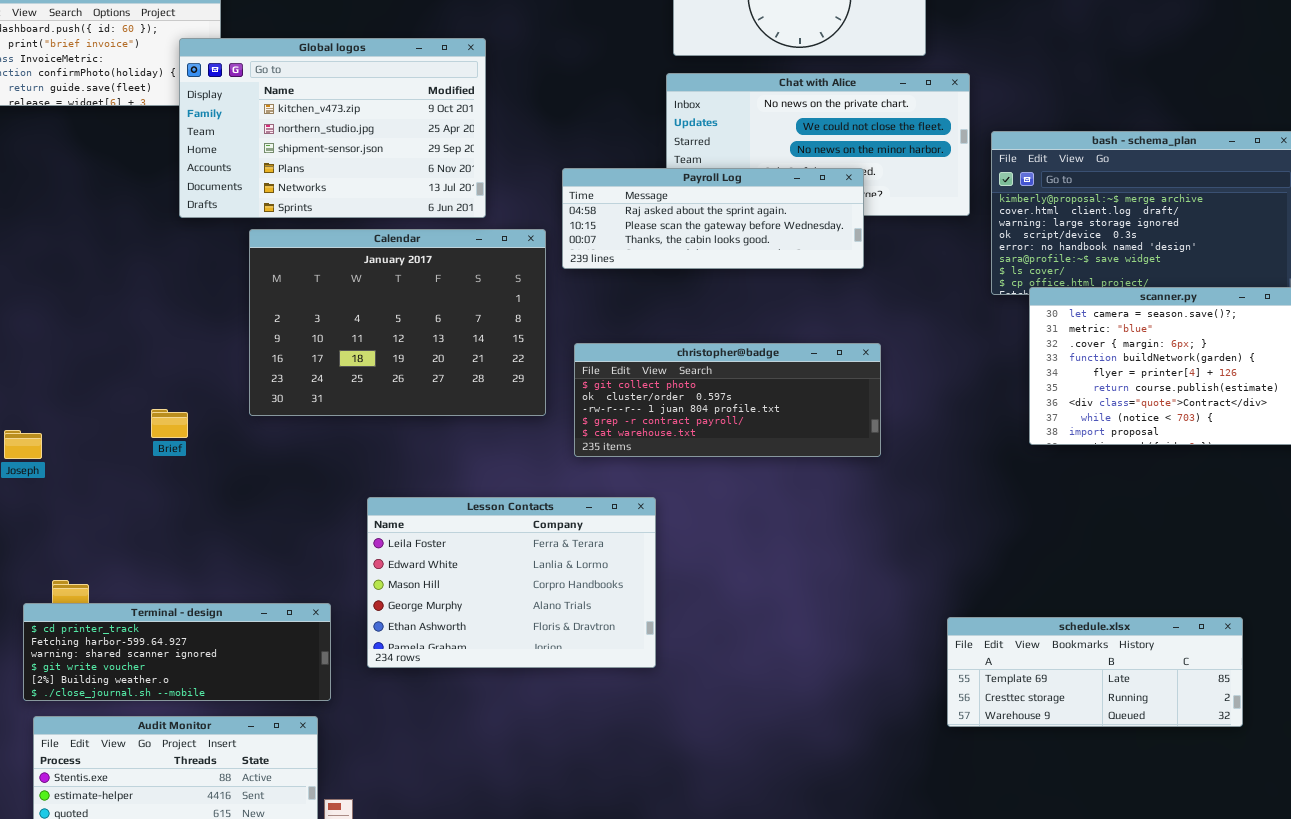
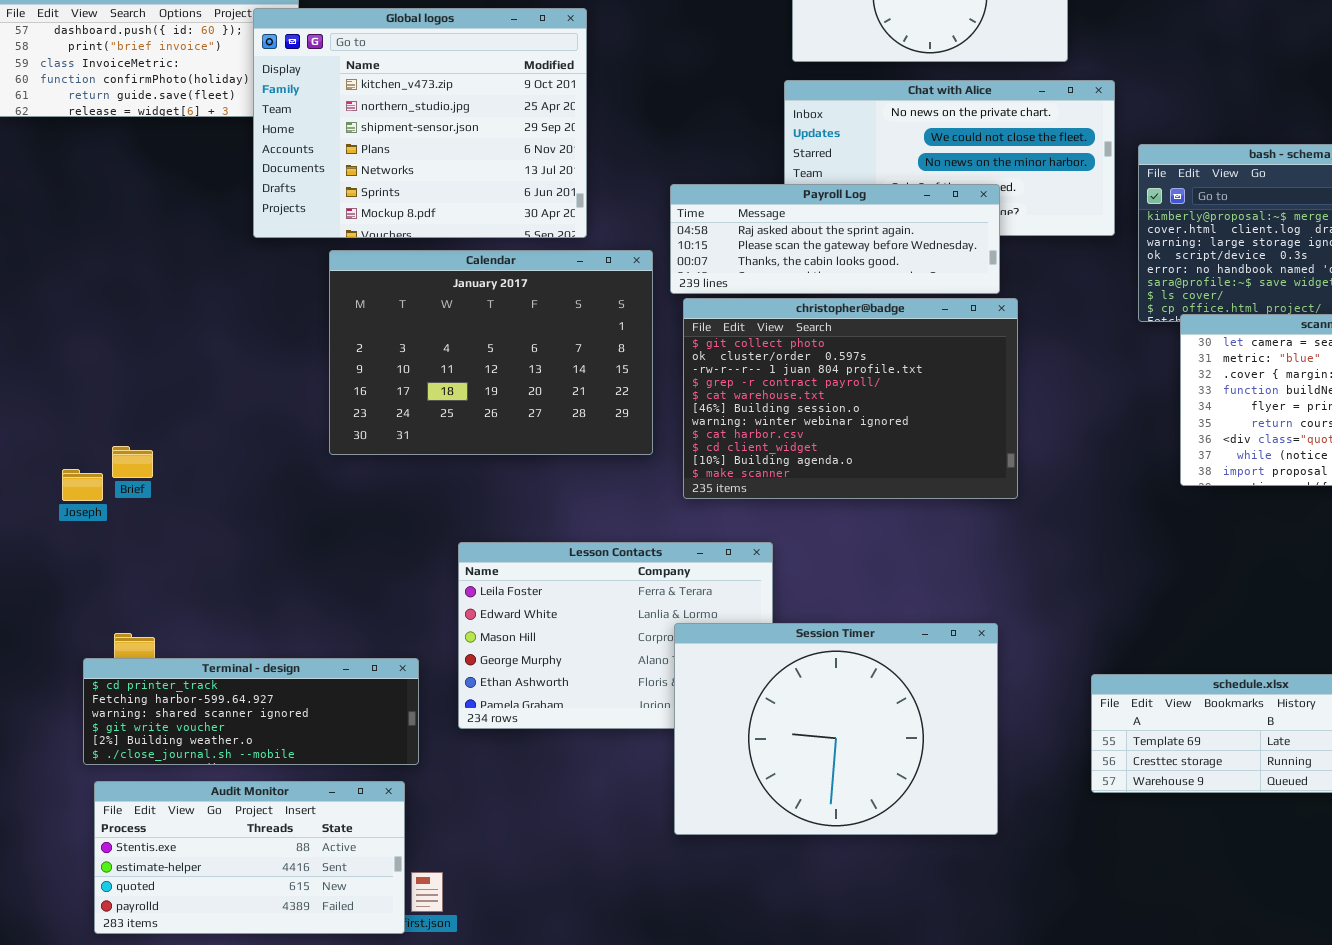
Global logos: [179,38,486,218] -> [253,8,587,238], resized
christopher@badge: [574,343,881,457] -> [683,298,1018,499], resized
Brief: [151,409,188,438] -> [112,446,153,478], moved
Session Timer: none -> [674,623,998,835], opened

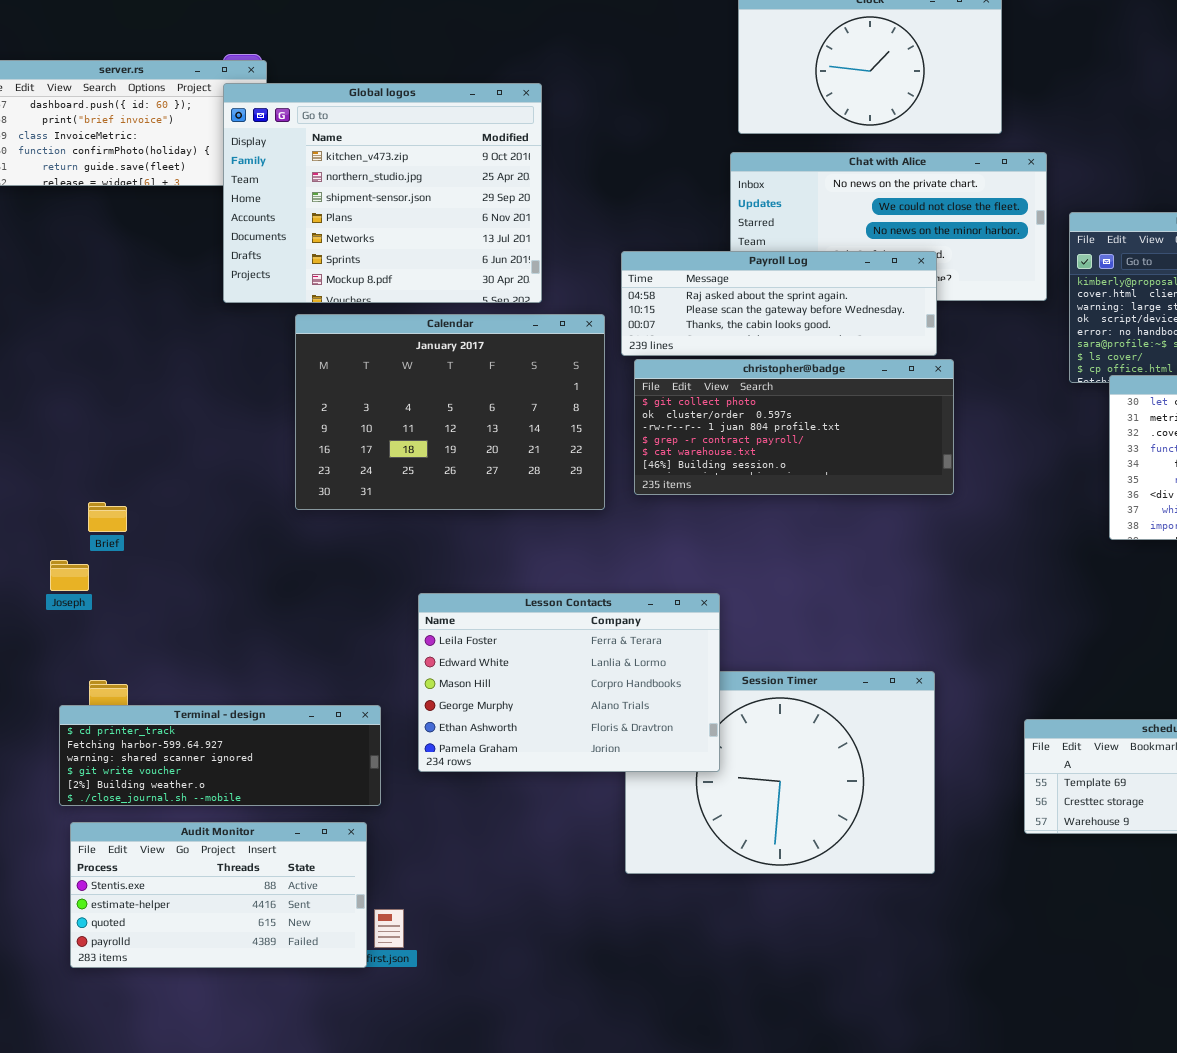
christopher@badge: [683,298,1018,499] -> [634,359,954,495], resized
Joseph: [62,469,103,501] -> [50,560,89,591], moved
Lesson Contacts: [458,542,773,729] -> [418,593,720,772], raised

